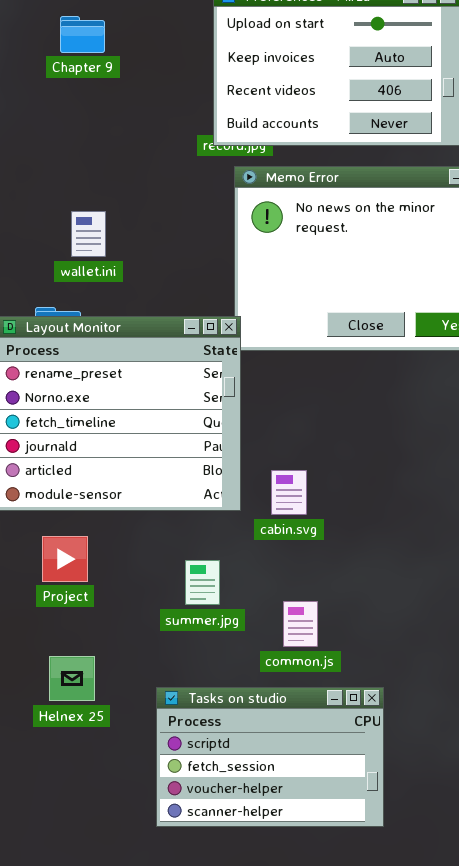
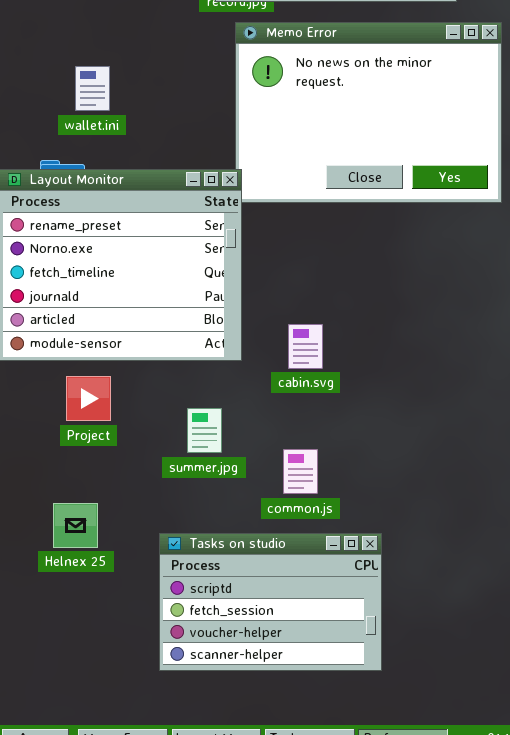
cabin.svg: [271,470,307,515] -> [288,324,323,369], moved
Project: [42,536,88,582] -> [66,376,111,421], moved

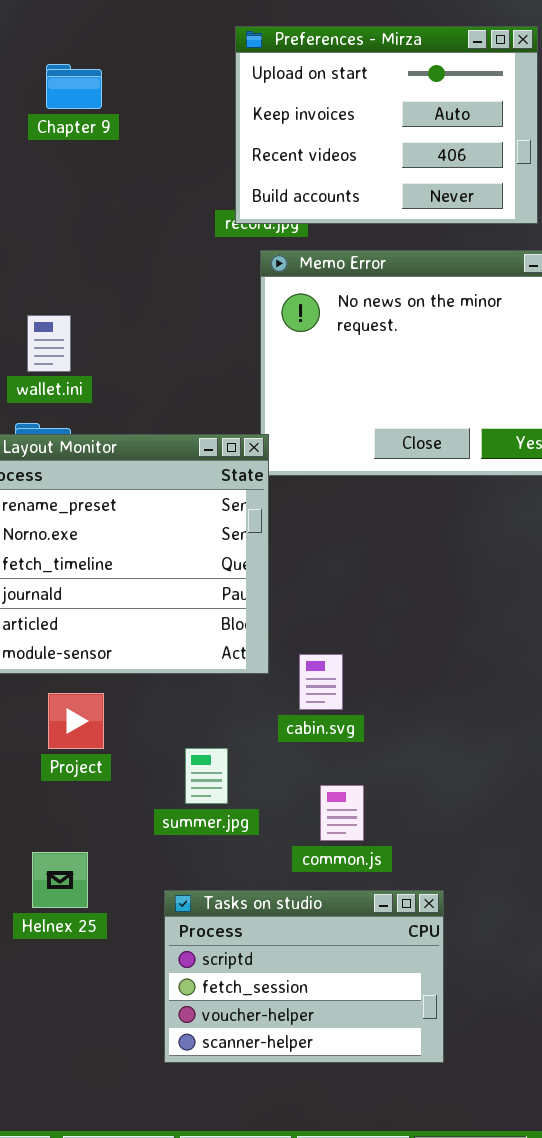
wallet.ini: [75,66,110,111] -> [27,315,71,372], moved
cabin.svg: [288,324,323,369] -> [299,654,343,710], moved
summer.jpg: [187,408,222,453] -> [185,748,228,804], moved

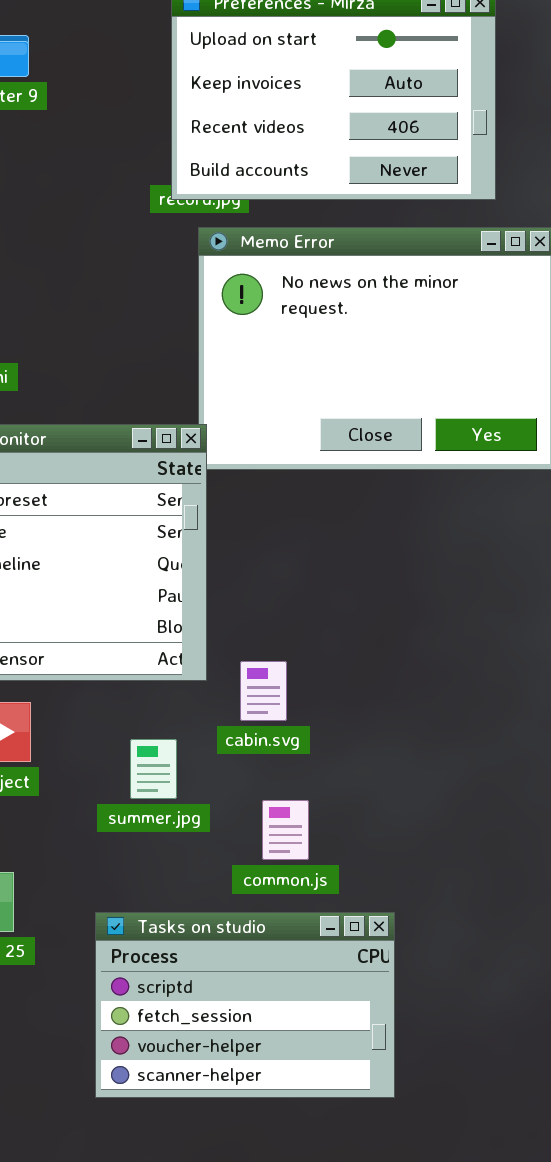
summer.jpg: [185,748,228,804] -> [130,739,177,799], moved

